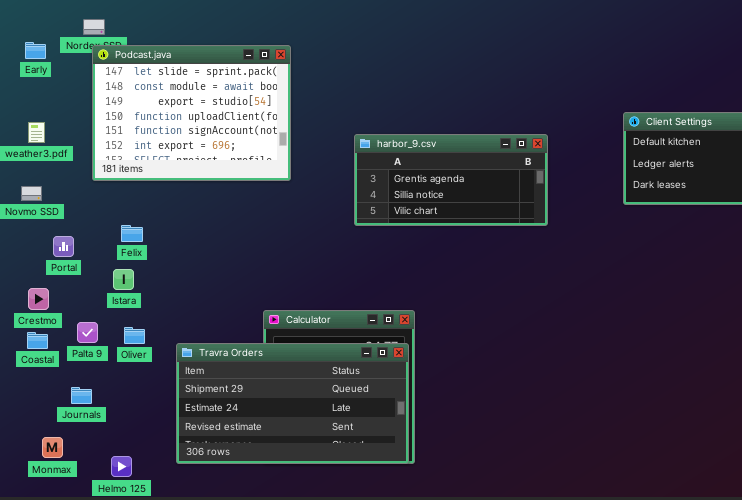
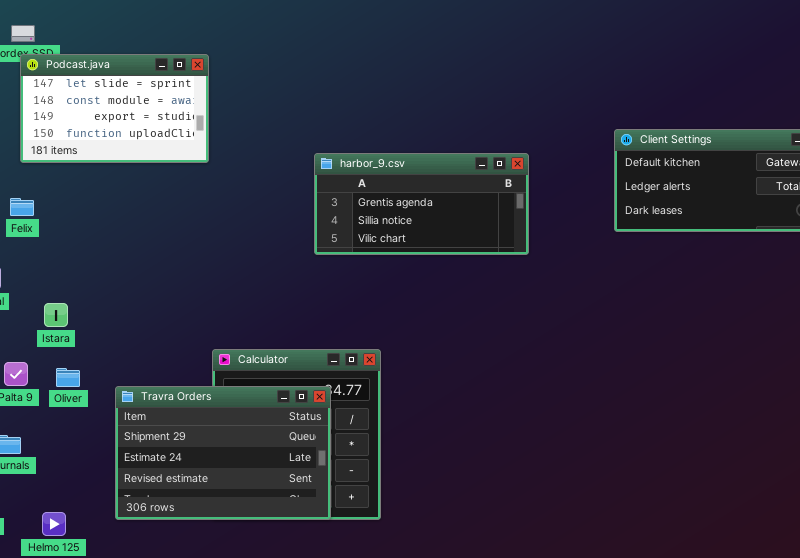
Podcast.java: [92,45,291,181] -> [20,54,209,163], resized
Felix: [121,225,143,242] -> [10,198,34,216], moved
Travra Orders: [176,343,409,464] -> [115,386,331,520], resized

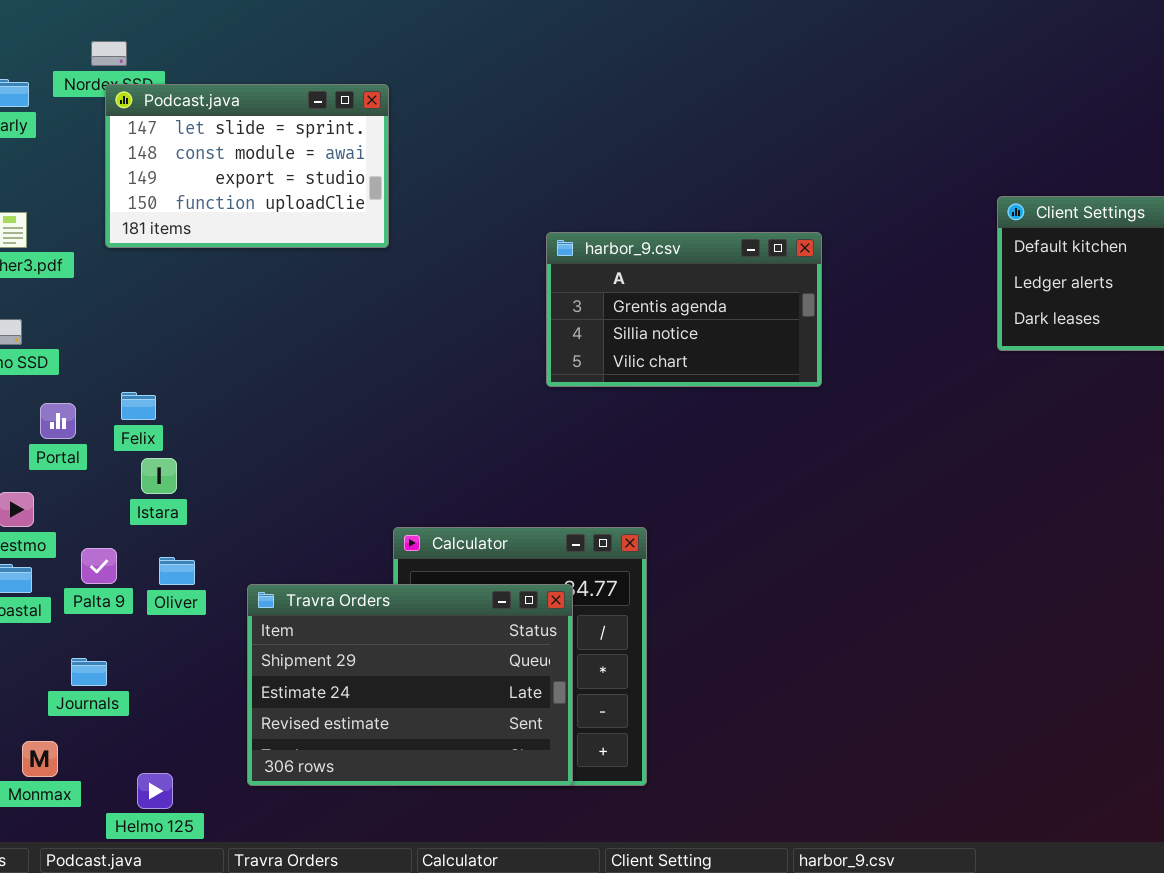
harbor_9.csv: [314,153,529,255] -> [546,232,822,387], resized
Felix: [10,198,34,216] -> [121,392,156,420], moved

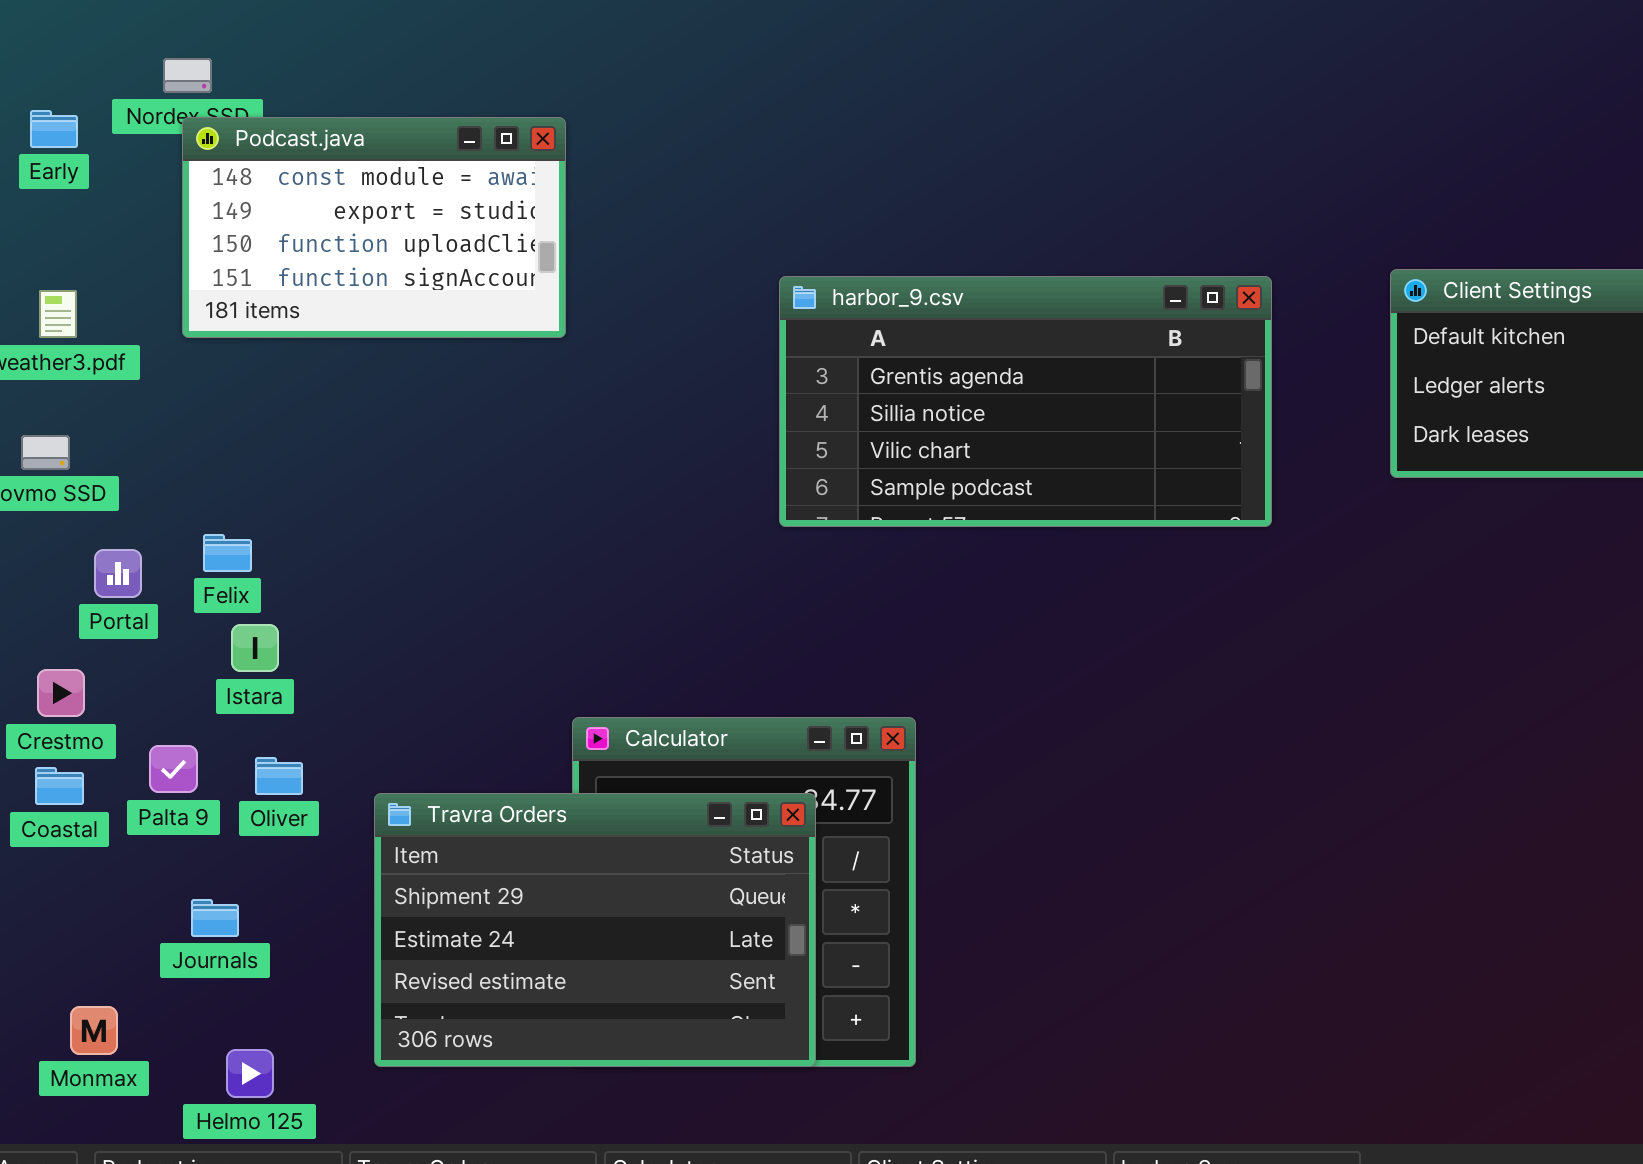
Podcast.java: [105,84,389,248] -> [182,117,566,338], scrolled down 1 row
harbor_9.csv: [546,232,822,387] -> [779,276,1272,527], resized
Journals: [71,658,107,686] -> [191,899,239,937], moved

